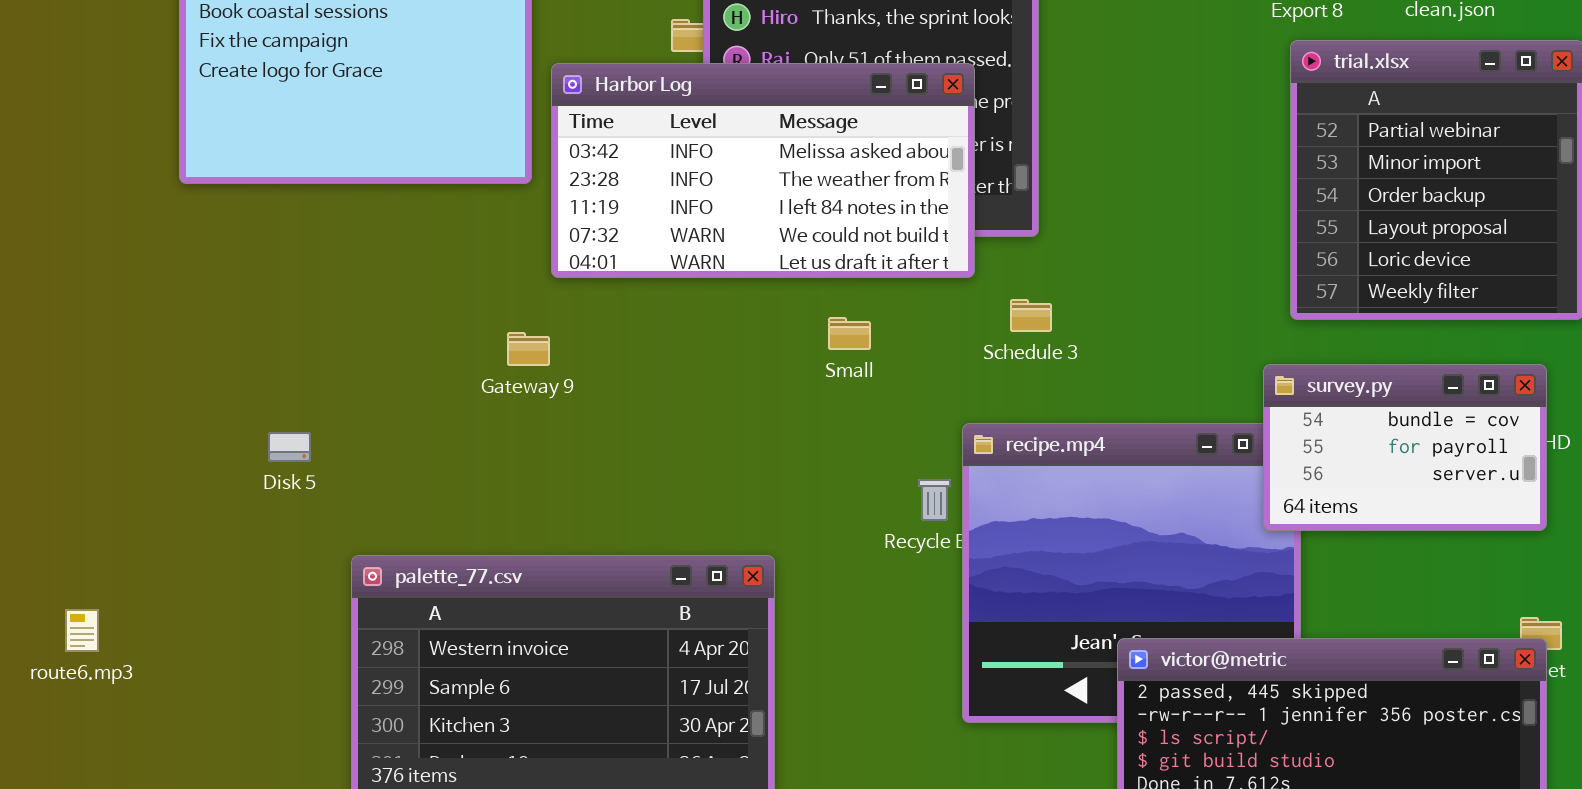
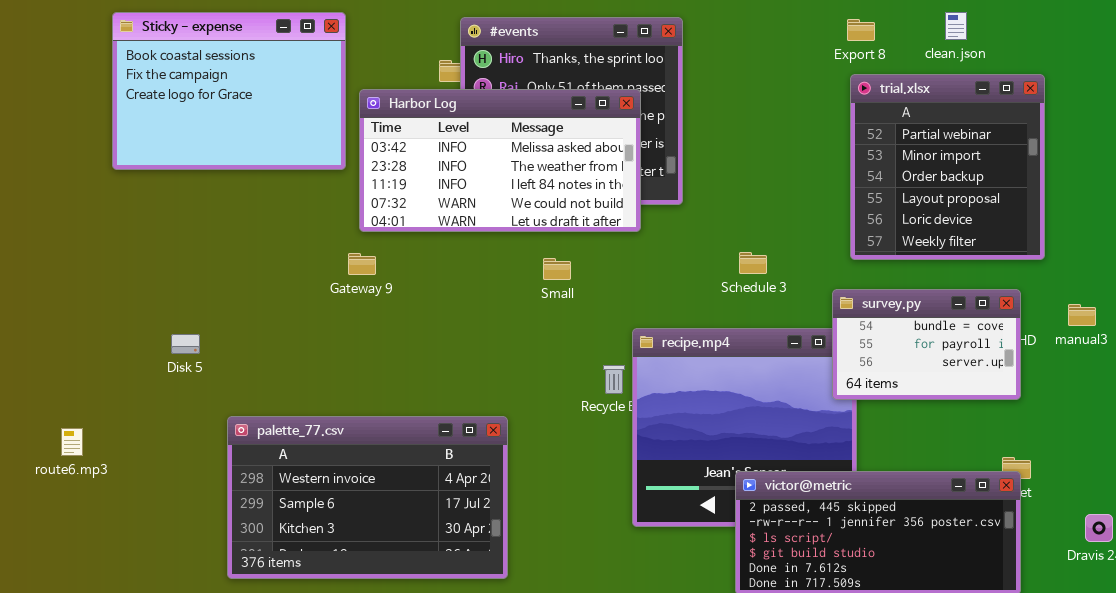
Schedule 3: [1010,299,1052,332] -> [739,252,767,274], moved
Gateway 9: [507,332,550,366] -> [348,253,376,275], moved
route6.mp3: [65,609,99,652] -> [61,428,83,456], moved

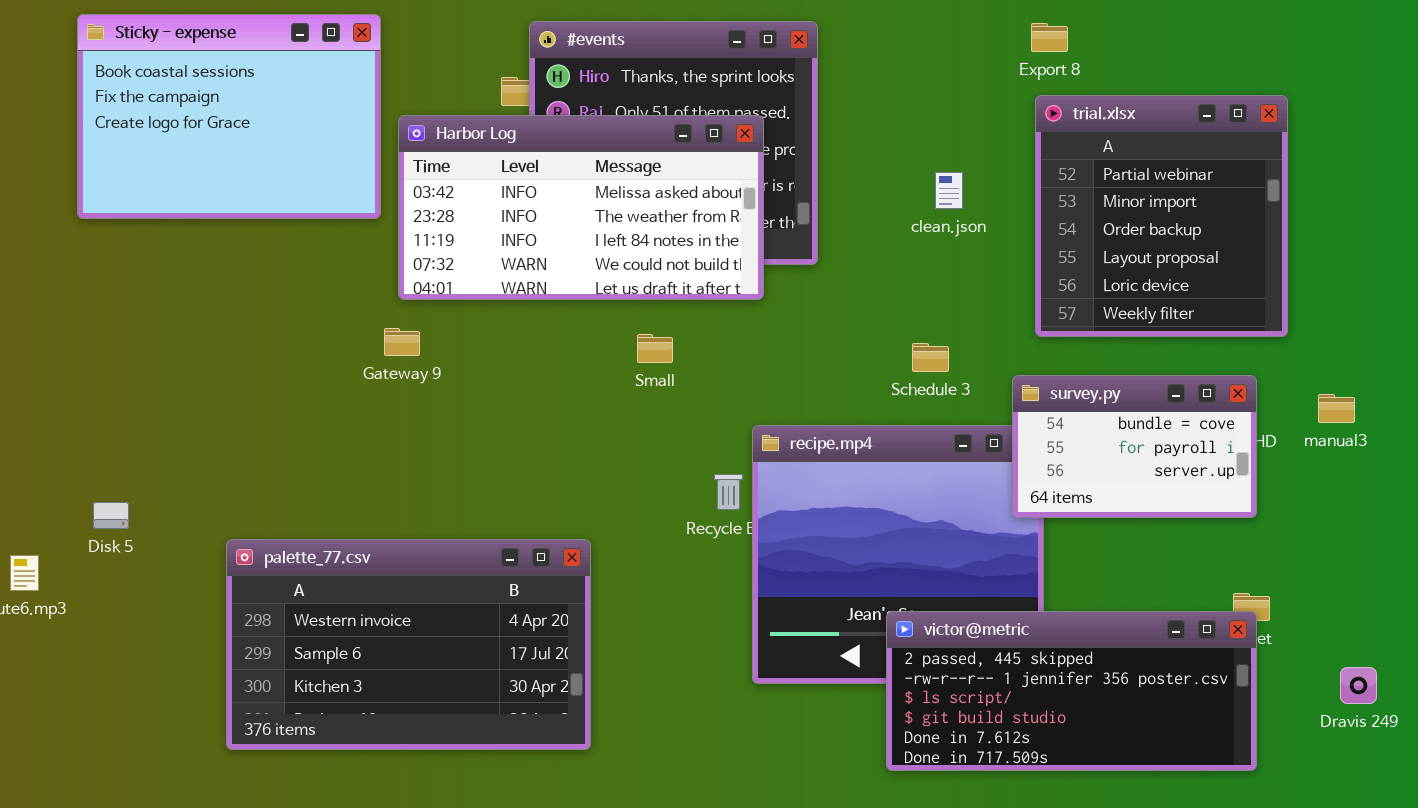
clean.json: [945,12,967,40] -> [935,172,963,209], moved
Schedule 3: [739,252,767,274] -> [912,343,949,372], moved
Disk 5: [171,334,200,354] -> [93,502,129,529], moved

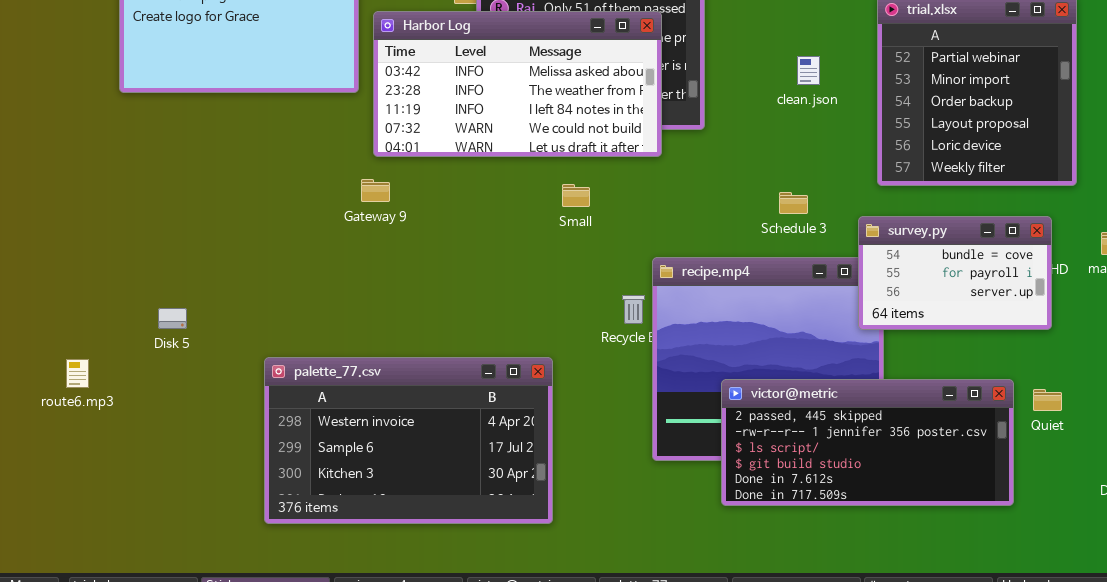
Disk 5: [93,502,129,529] -> [158,308,187,329], moved
palette_77.csv: [226,539,591,750] -> [264,357,553,524], moved
victor@metric: [886,611,1257,771] -> [721,379,1014,506], moved

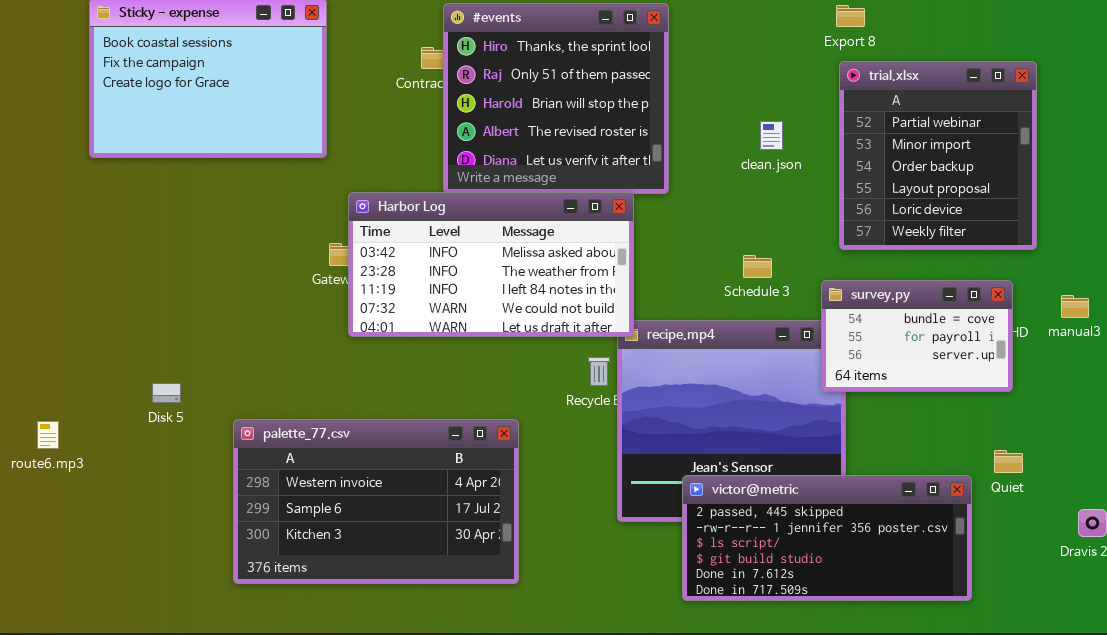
Harbor Log: [373,11,662,157] -> [348,192,634,337], moved
Disk 5: [158,308,187,329] -> [152,383,181,403], moved
victor@metric: [721,379,1014,506] -> [682,475,972,601], moved

